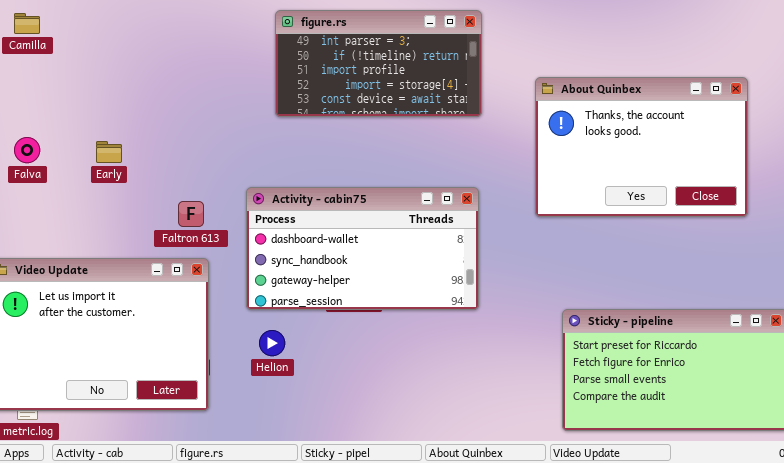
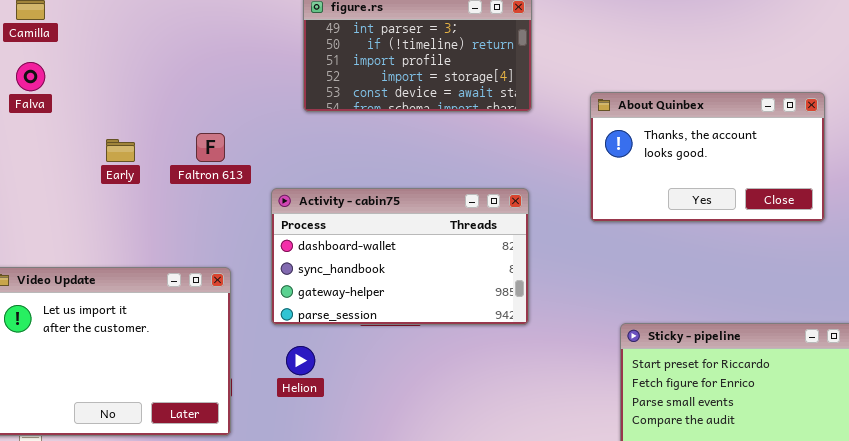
About Quinbex: [535,77,748,217] -> [590,92,825,222], resized
Falva: [14,137,40,163] -> [16,62,45,91], moved
Faltron 613: [178,201,204,227] -> [196,133,225,162], moved

